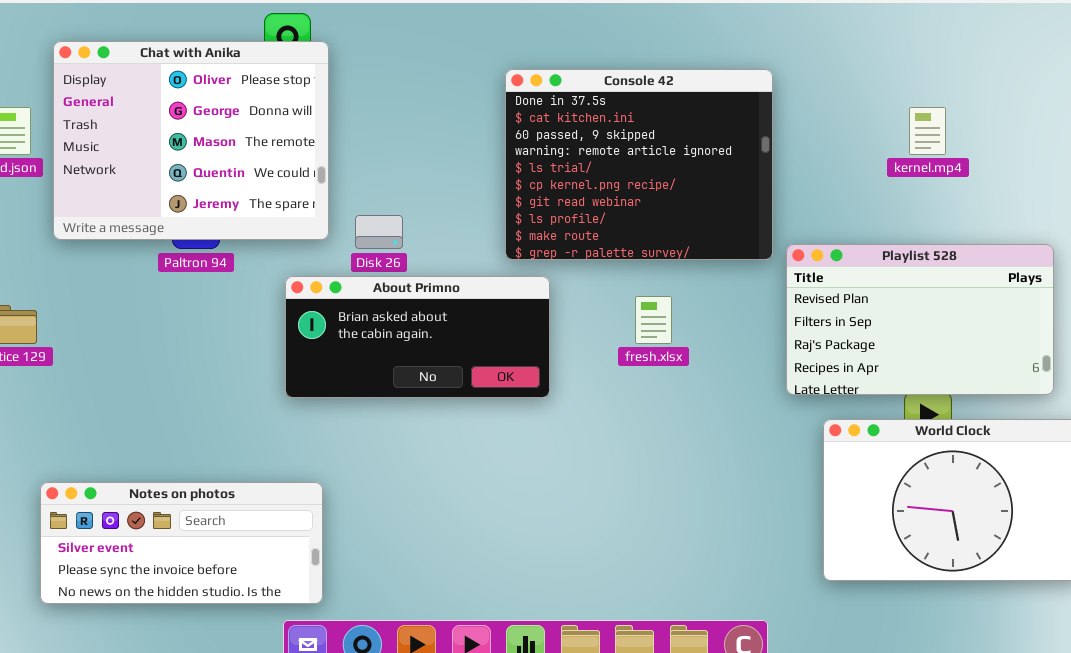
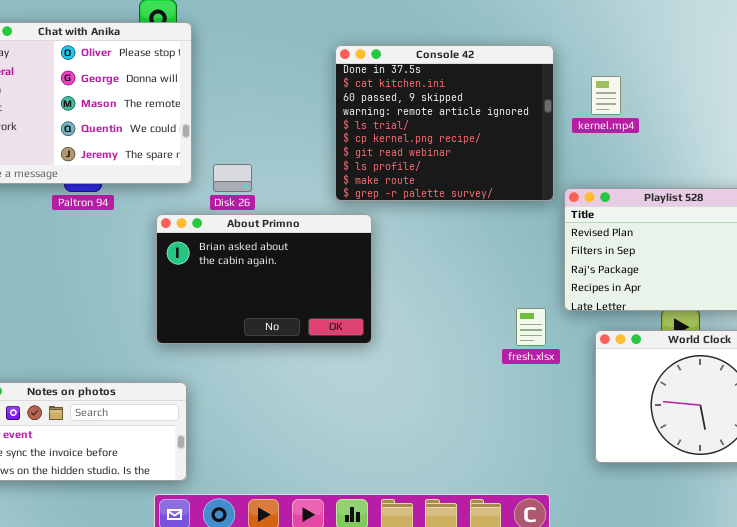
kernel.mp4: [909,107,946,155] -> [591,76,621,115], moved
About Primno: [285,276,550,398] -> [156,214,372,344], resized
fresh.xlsx: [635,296,672,344] -> [516,308,546,346], moved

